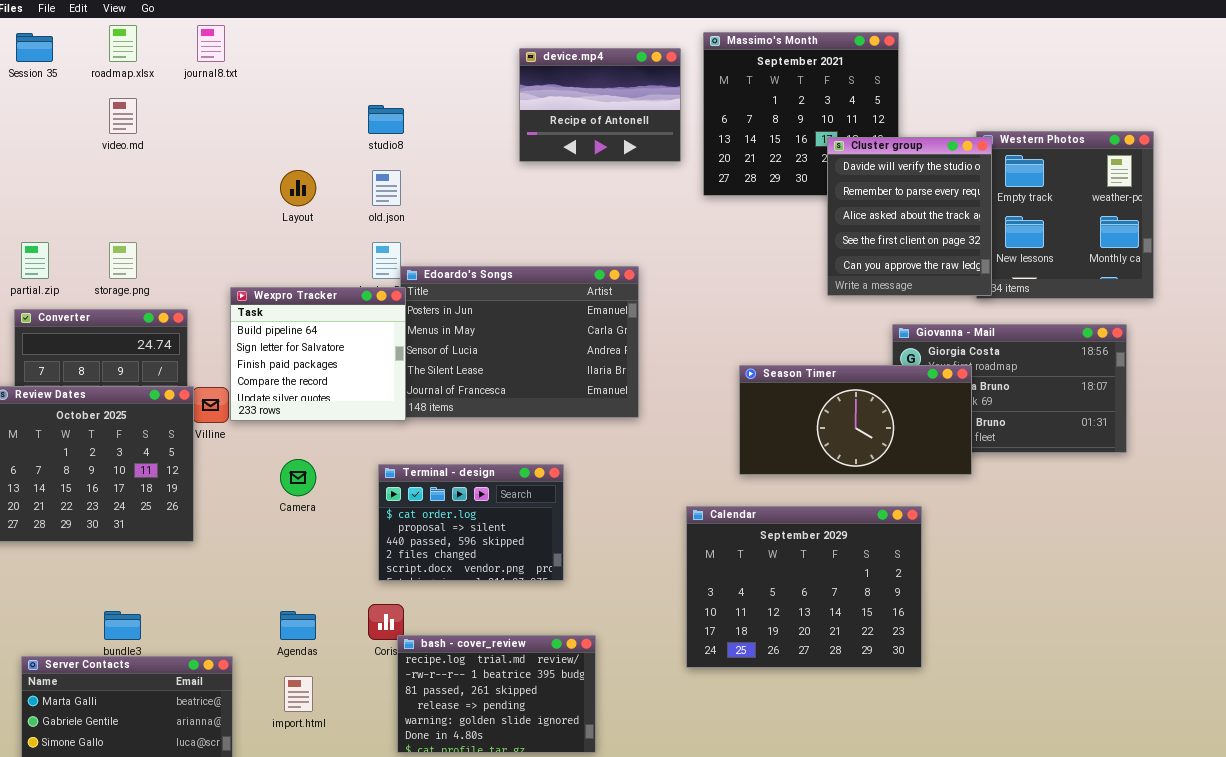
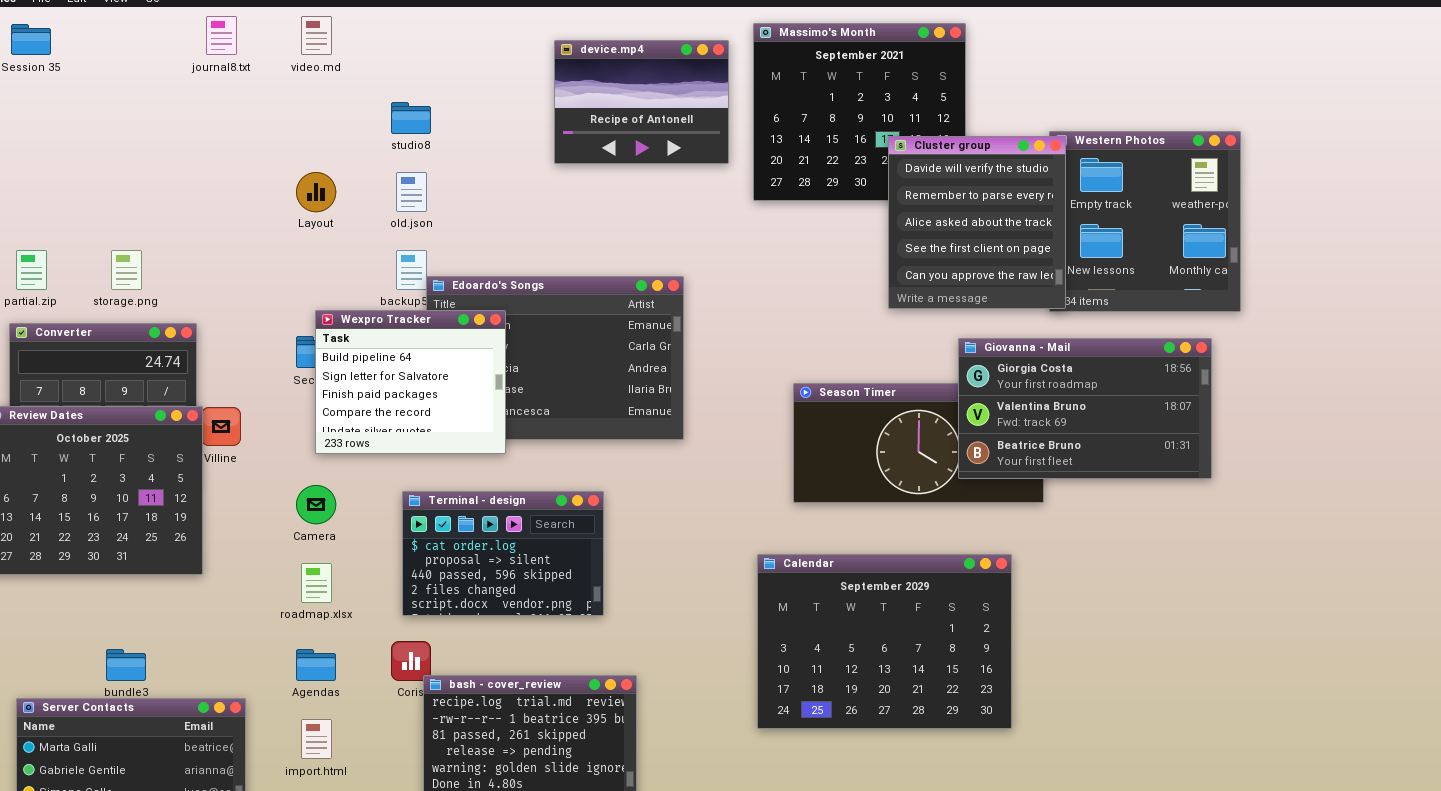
roadmap.xlsx: [109,25,137,62] -> [301,563,332,603], moved
video.md: [109,98,137,134] -> [301,16,332,55], moved
Wexpro Tracker: [230,287,406,421] -> [315,310,506,454], moved
Giovanna - Mail: [892,324,1127,453] -> [958,338,1212,479], raised
Calendar: [686,506,922,668] -> [757,554,1012,729], moved

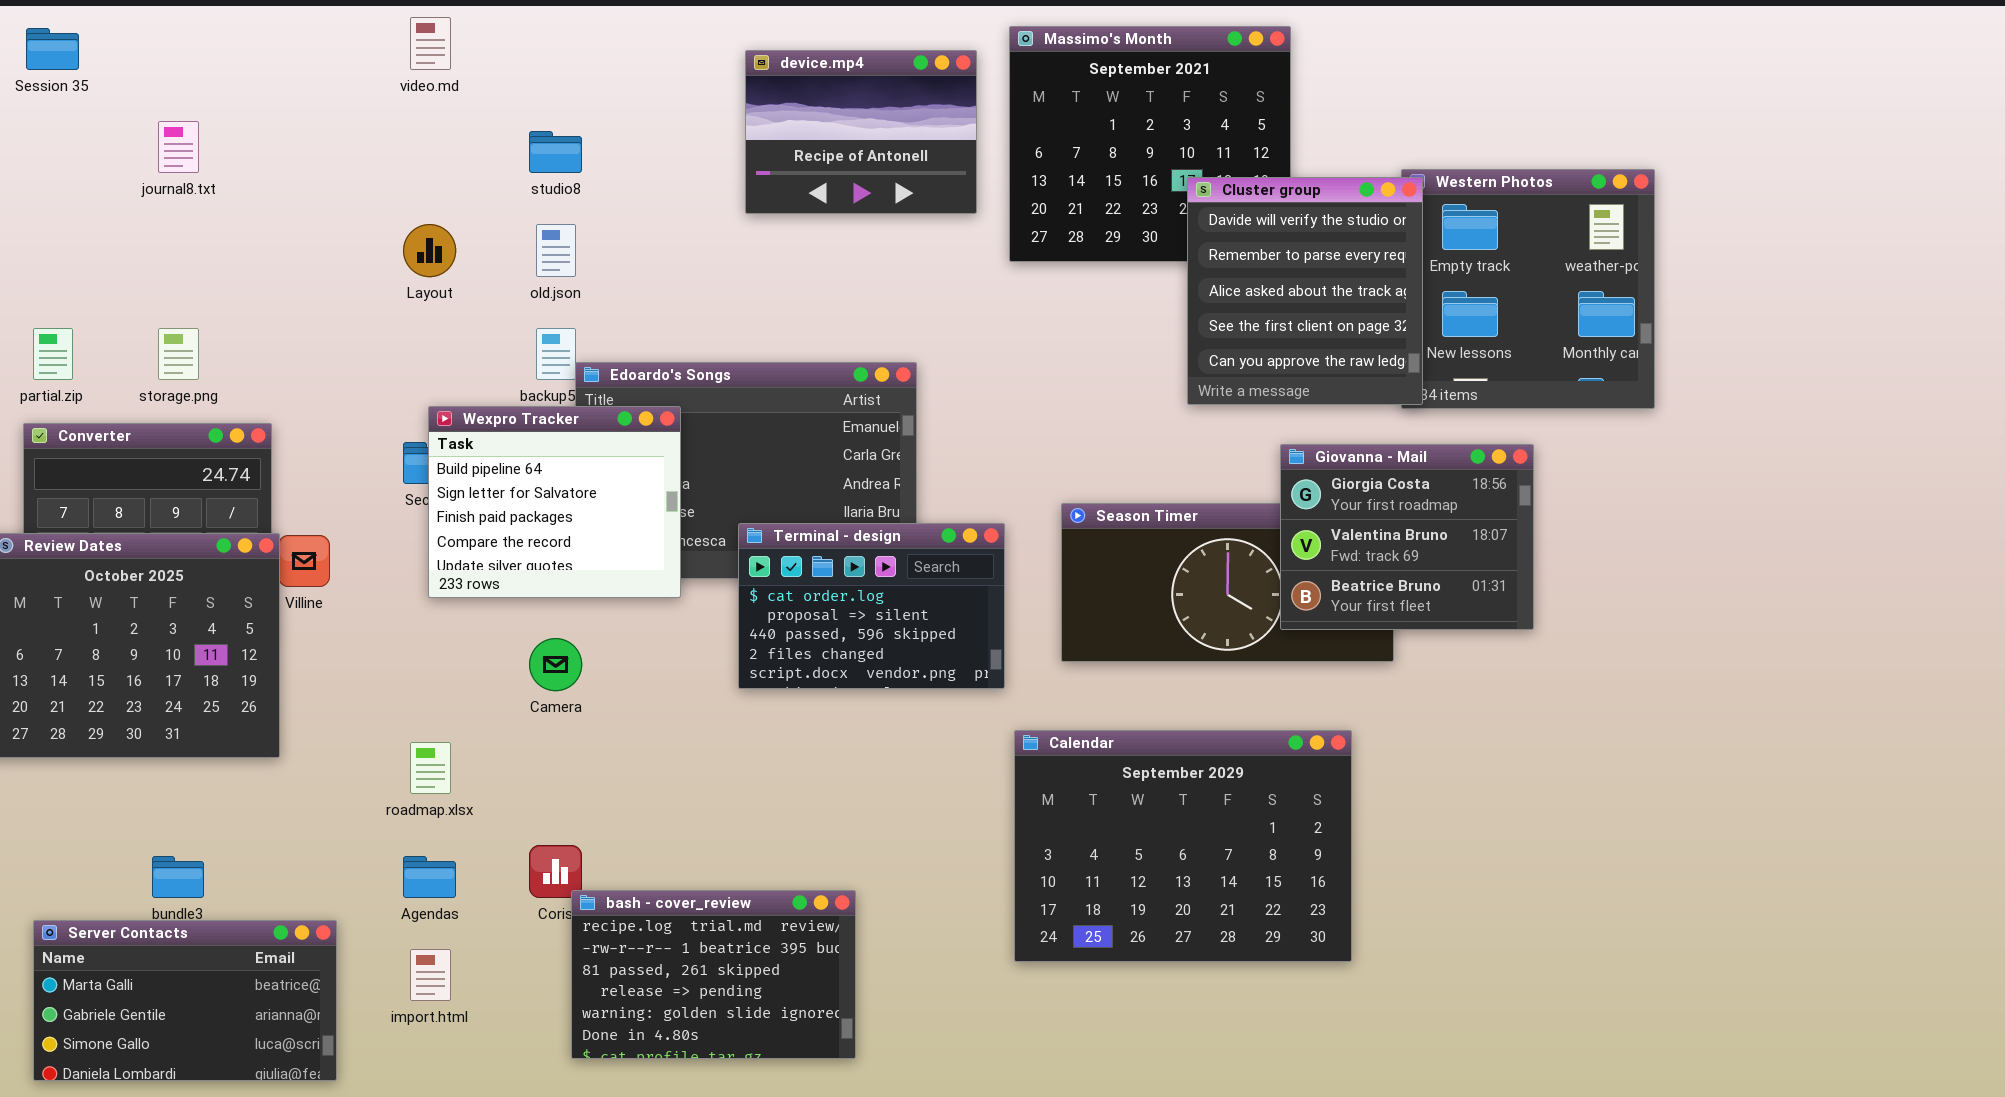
journal8.txt: [206,16,237,55] -> [158,121,199,173], moved
Giovanna - Mail: [958,338,1212,479] -> [1280,444,1534,630], resized
Camera: [296,485,336,524] -> [529,638,582,691], moved
Terminal - design: [402,491,604,616] -> [738,523,1005,689], moved

